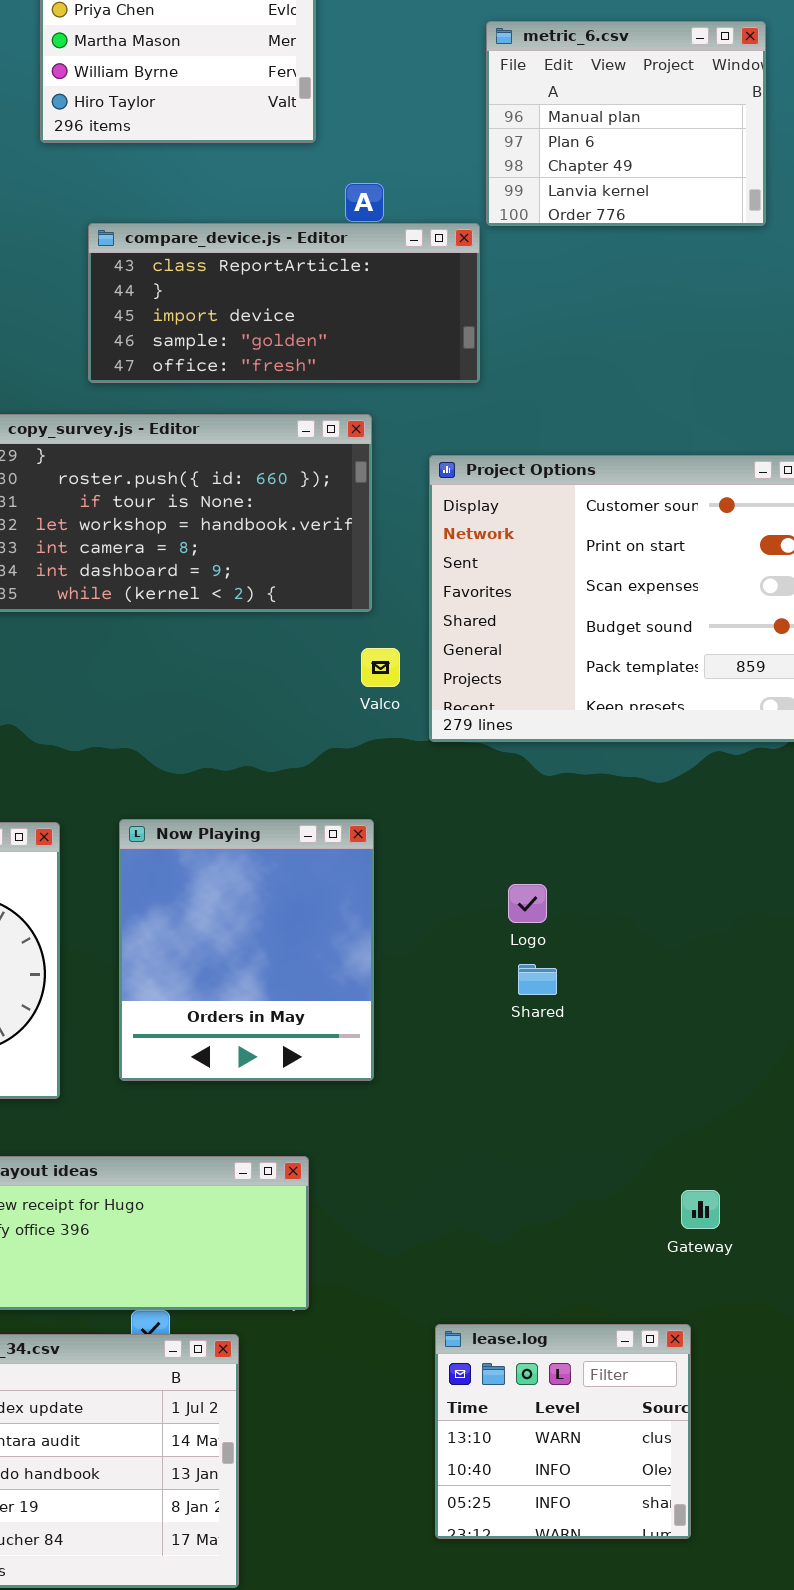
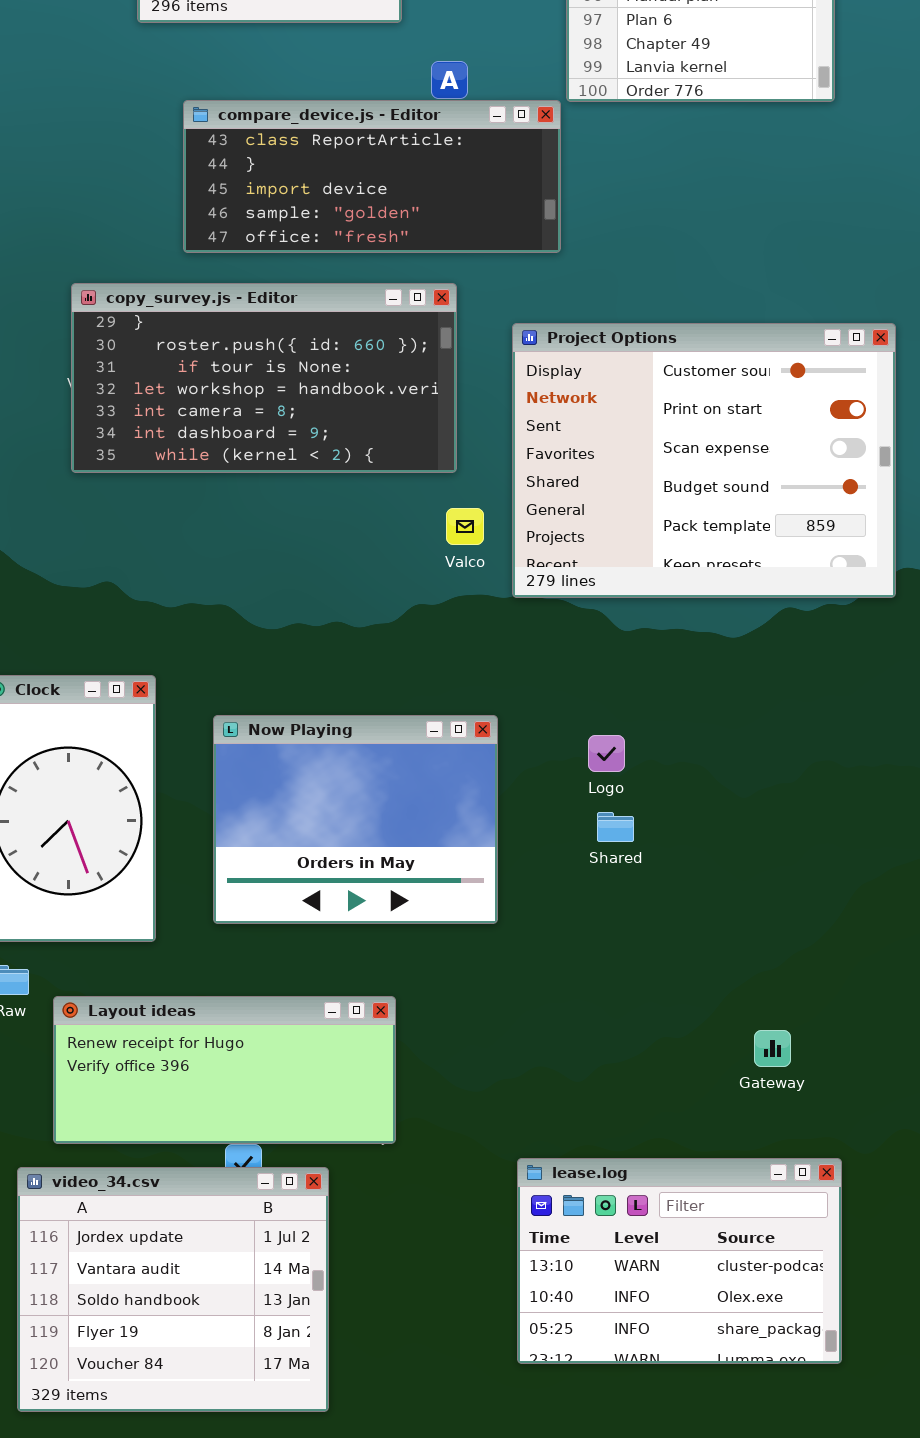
Now Playing: [119,819,374,1081] -> [213,715,498,924], resized
lease.log: [435,1324,691,1539] -> [517,1158,842,1364], resized

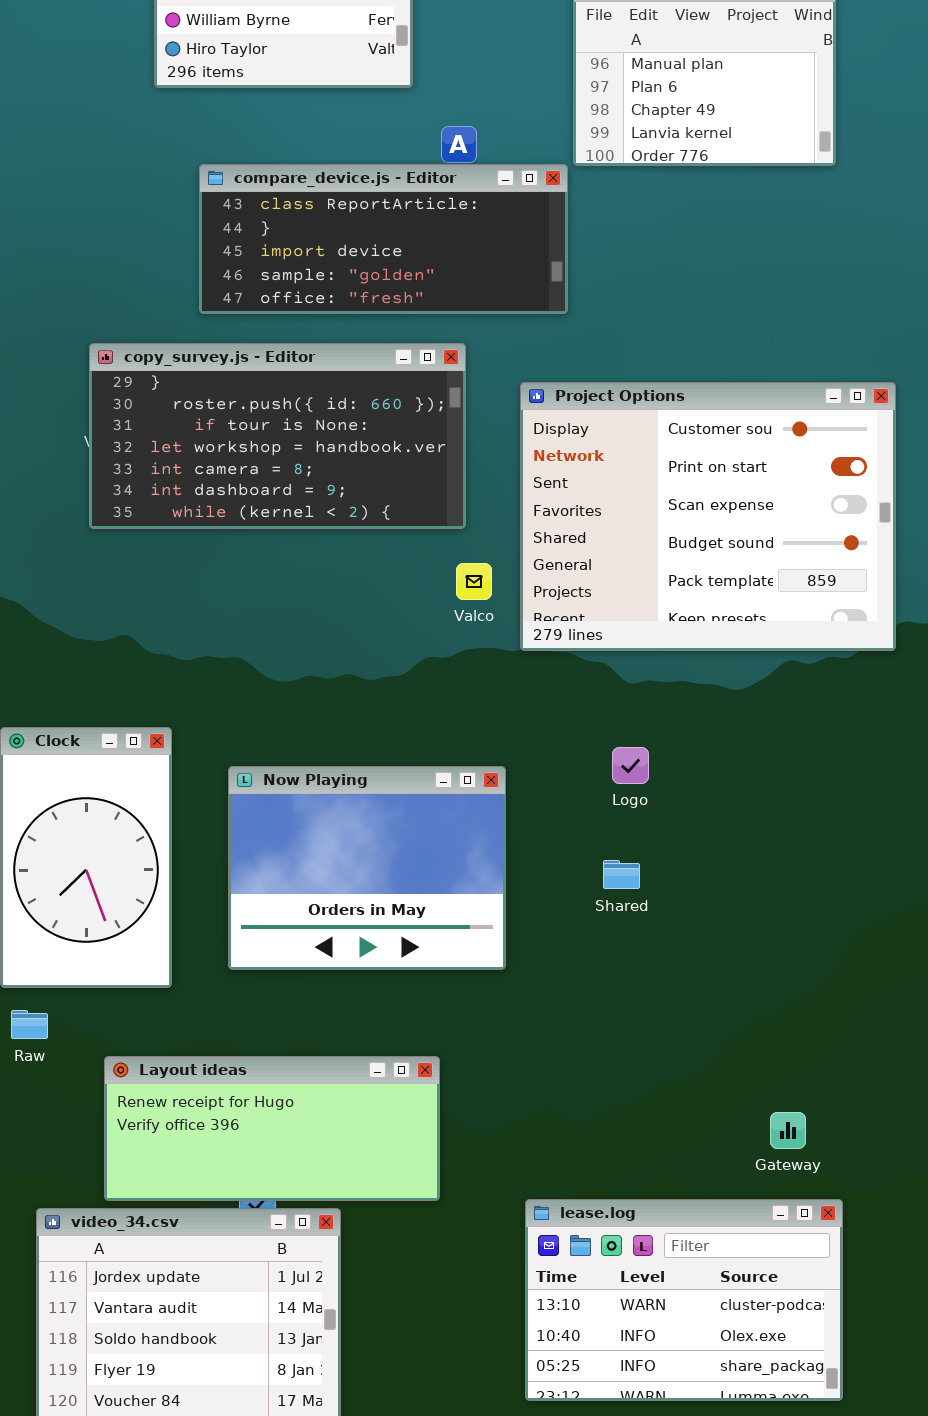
Logo: [588,735,625,772] -> [612,747,649,784], moved
Layout ideas: [53,996,396,1144] -> [104,1056,440,1201], moved
Gateway: [754,1030,791,1067] -> [770,1112,806,1149], moved

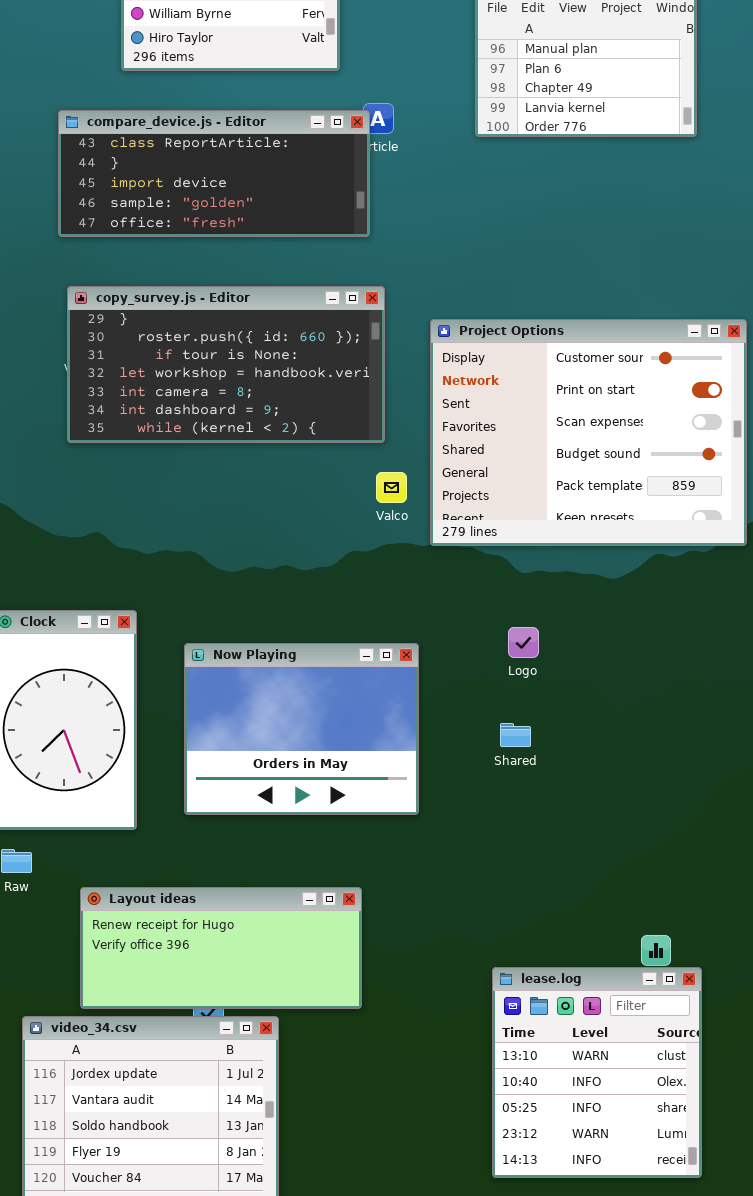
compare_device.js - Editor: [199,164,568,314] -> [58,110,370,237], moved
lease.log: [525,1199,843,1401] -> [492,967,702,1178], resized

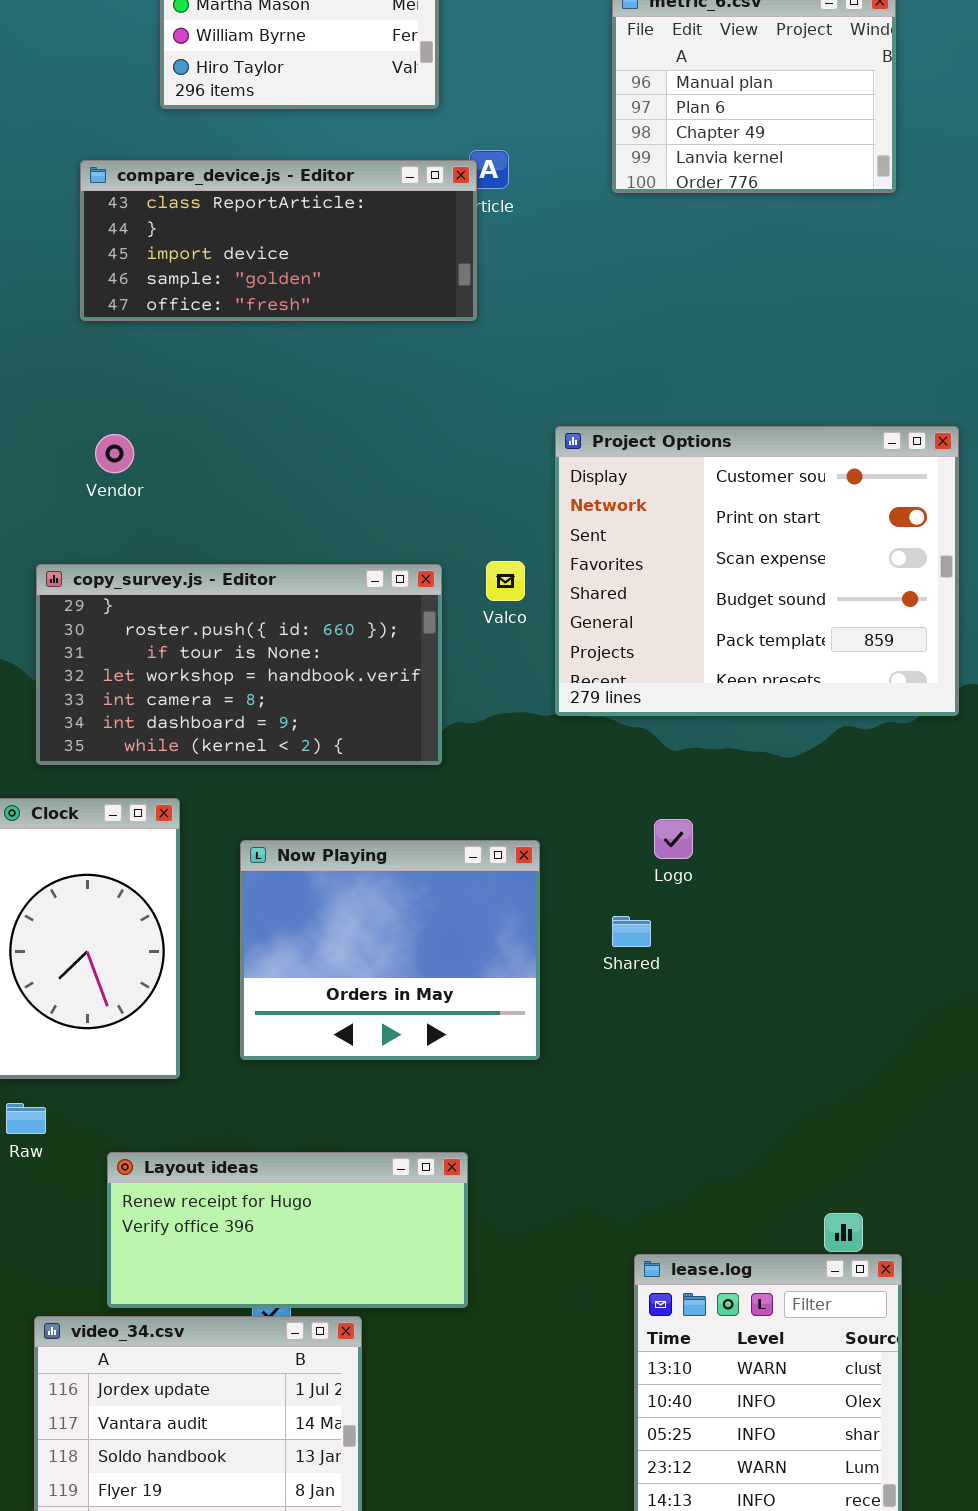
copy_survey.js - Editor: [67,286,385,443] -> [36,564,442,765], moved
Valco: [376,472,407,503] -> [486,561,525,601], moved
Shared: [500,723,531,747] -> [612,916,651,947], moved

